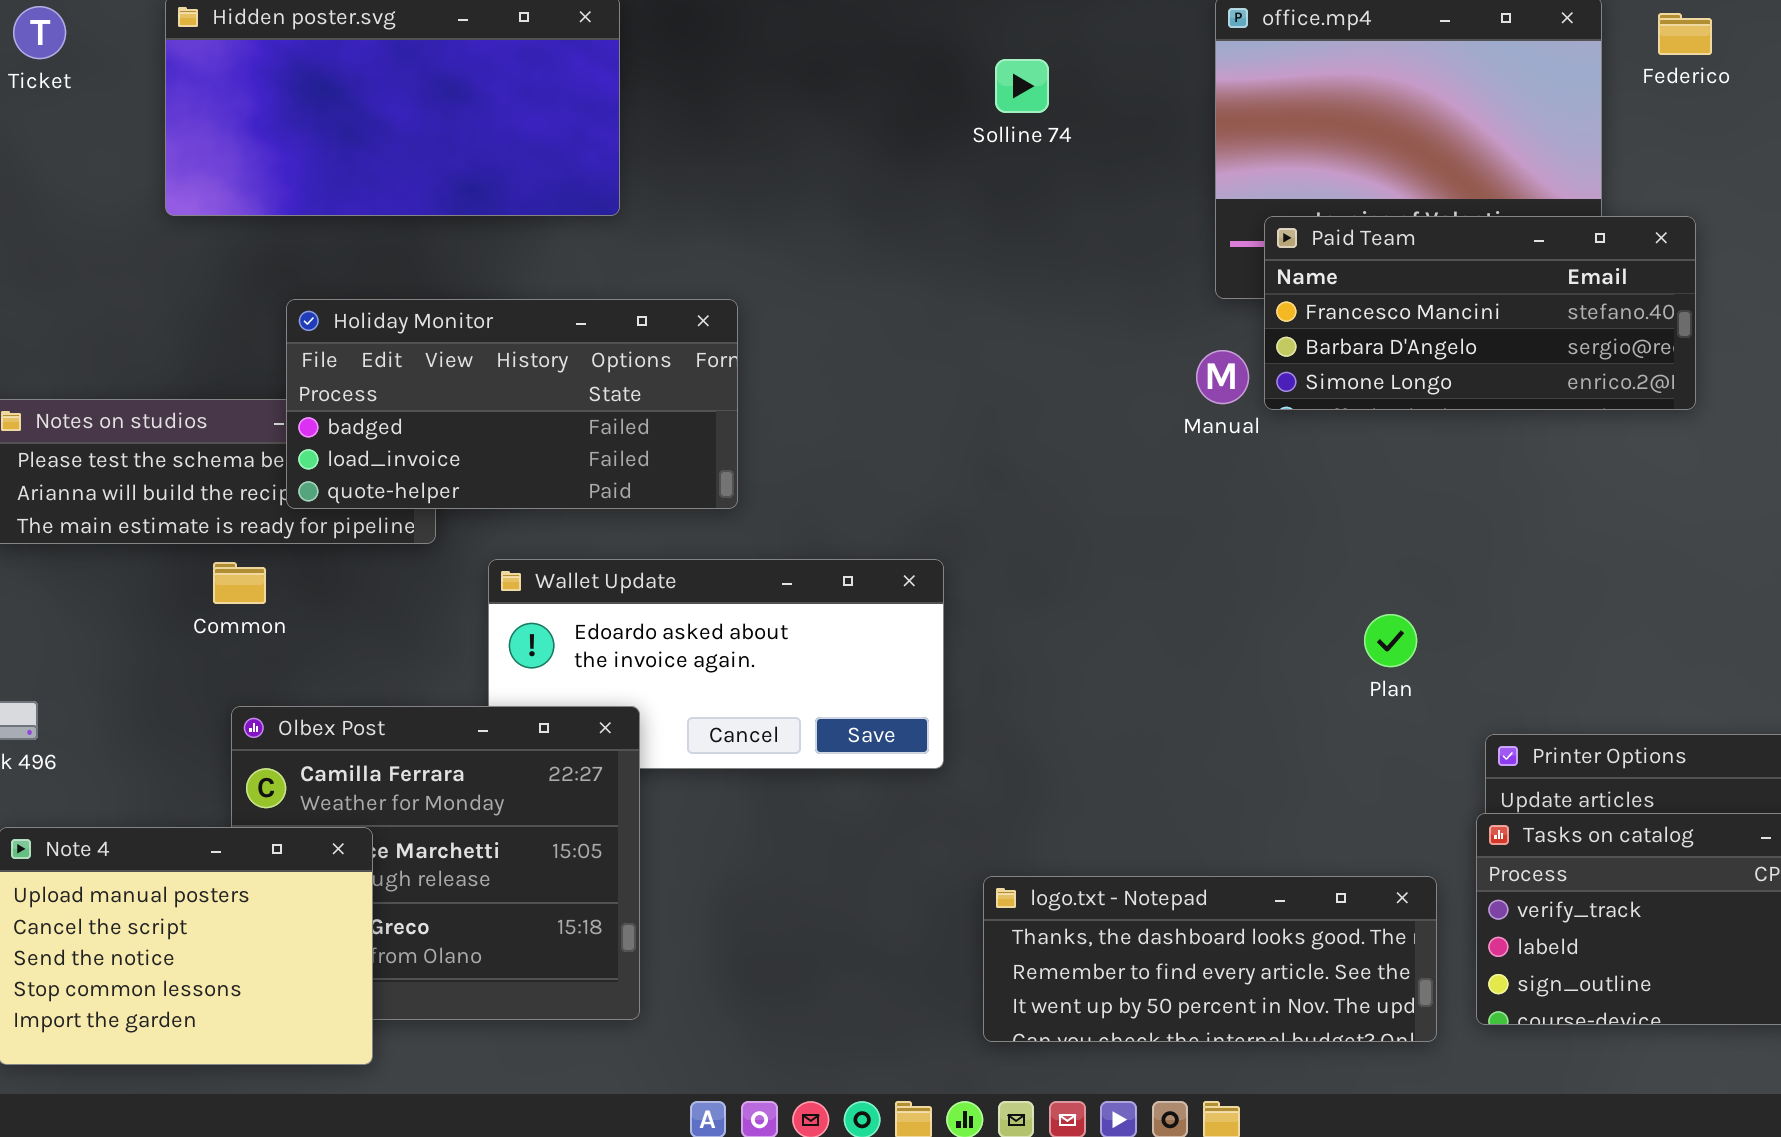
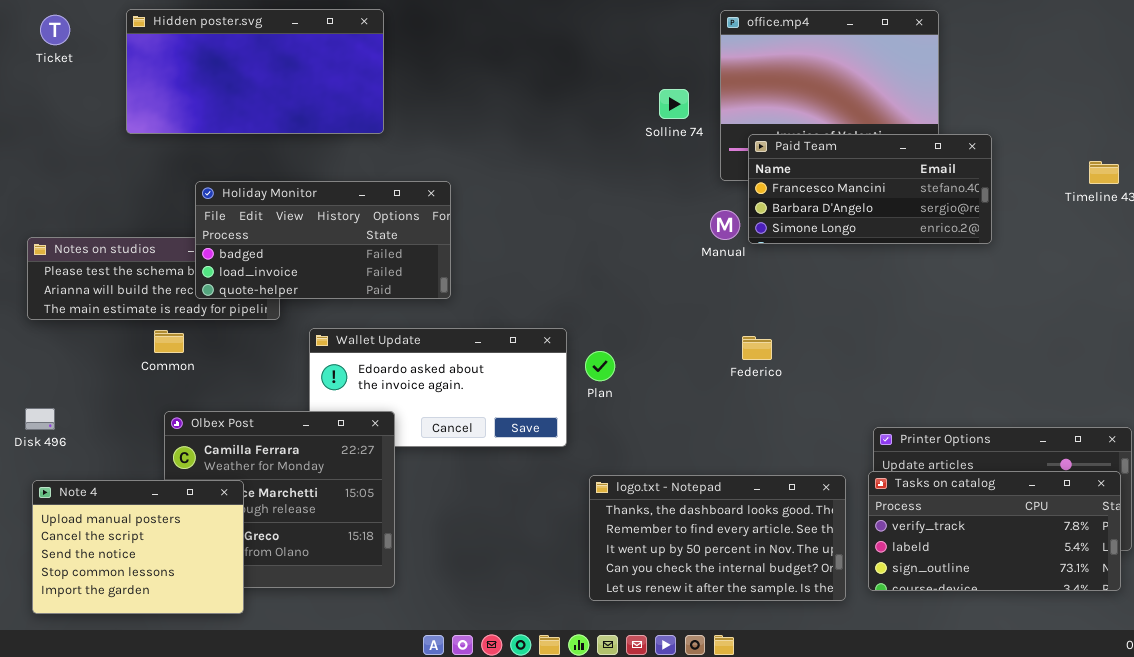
Federico: [1658,13,1712,55] -> [742,336,772,360], moved
Solline 74: [995,59,1049,113] -> [659,89,689,119], moved
Plan: [1364,614,1417,667] -> [585,351,615,381], moved
logo.txt - Notepad: [983,876,1437,1042] -> [589,475,846,601], resized

